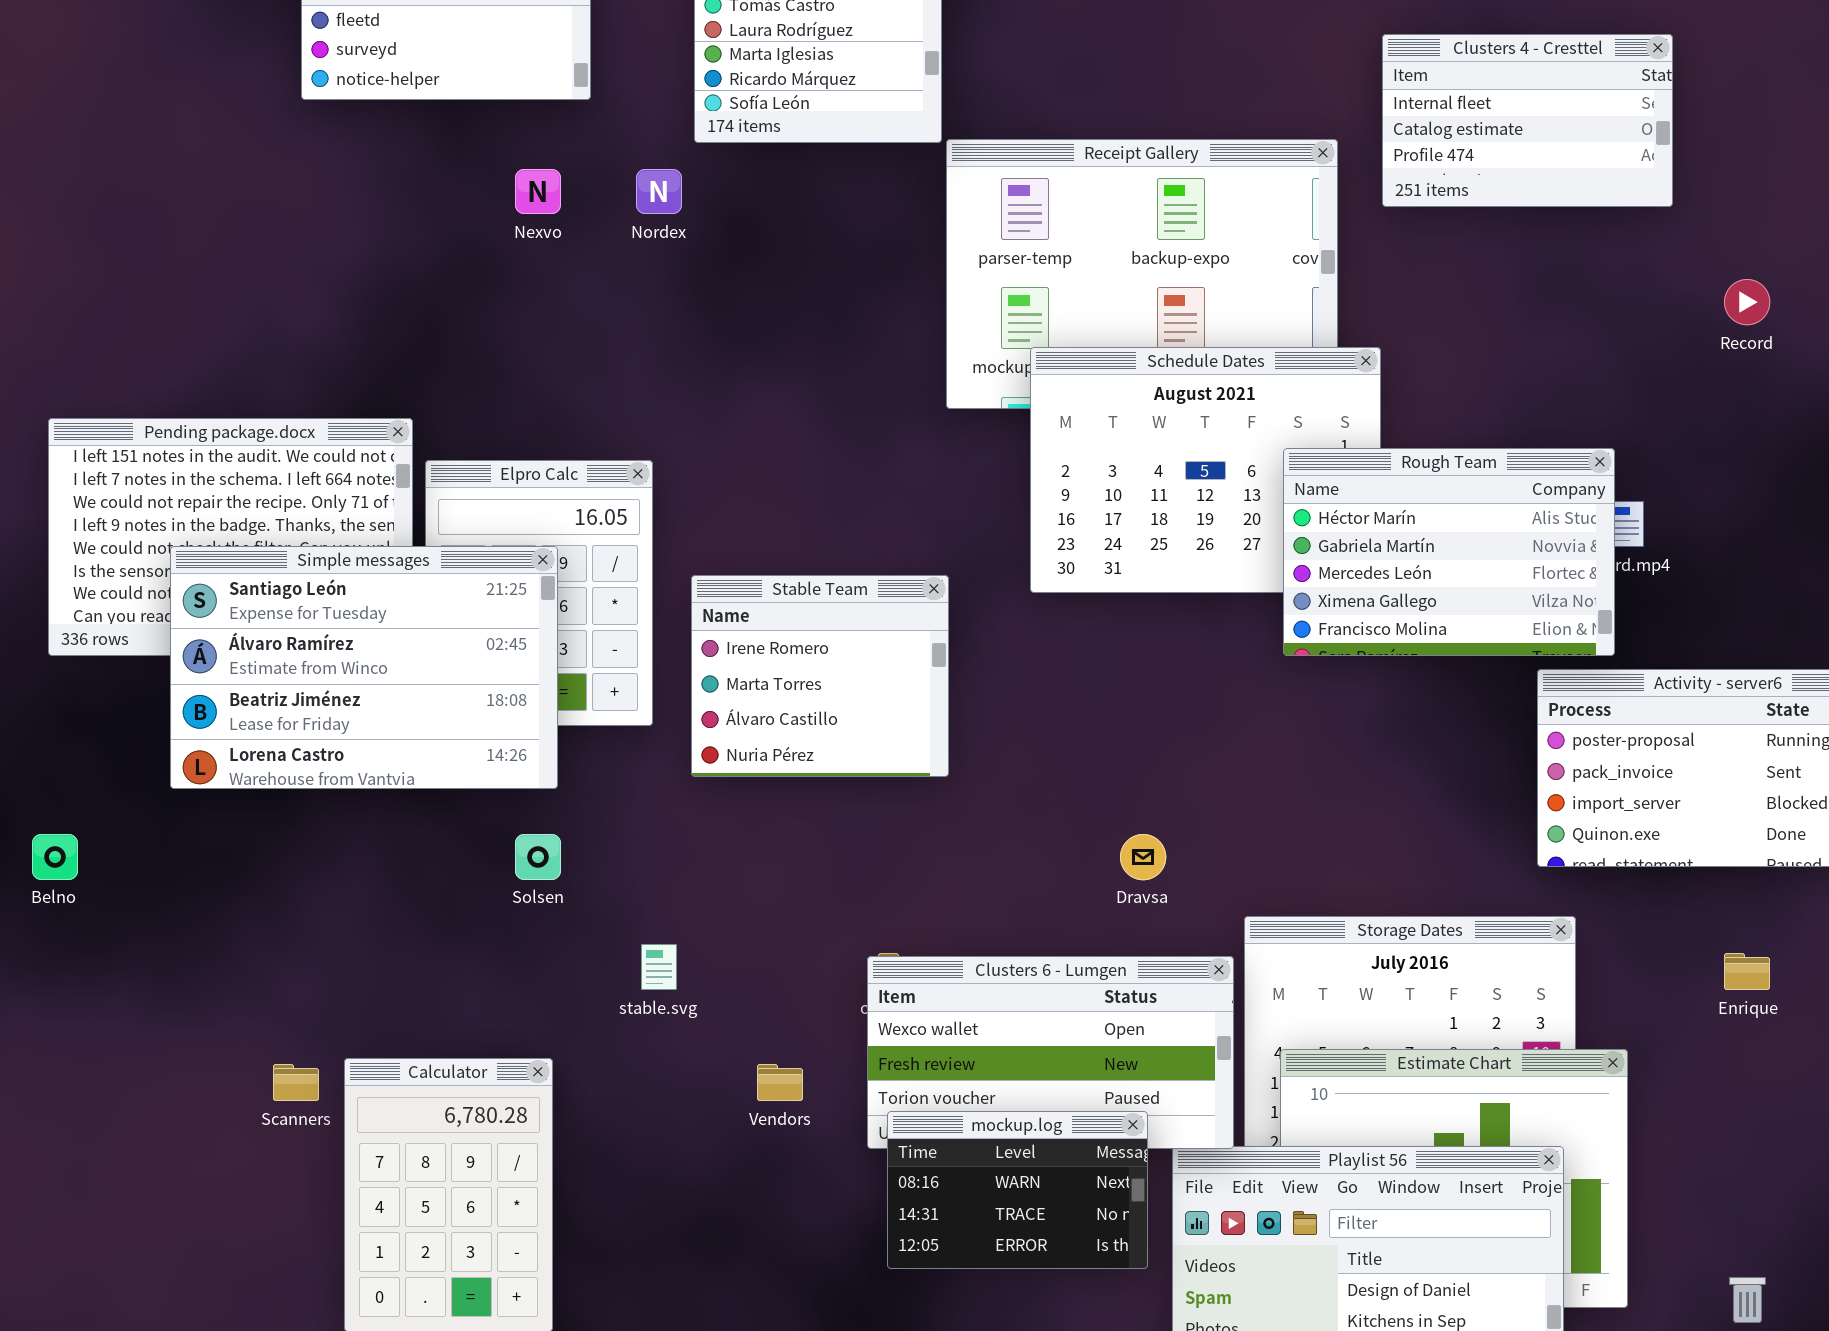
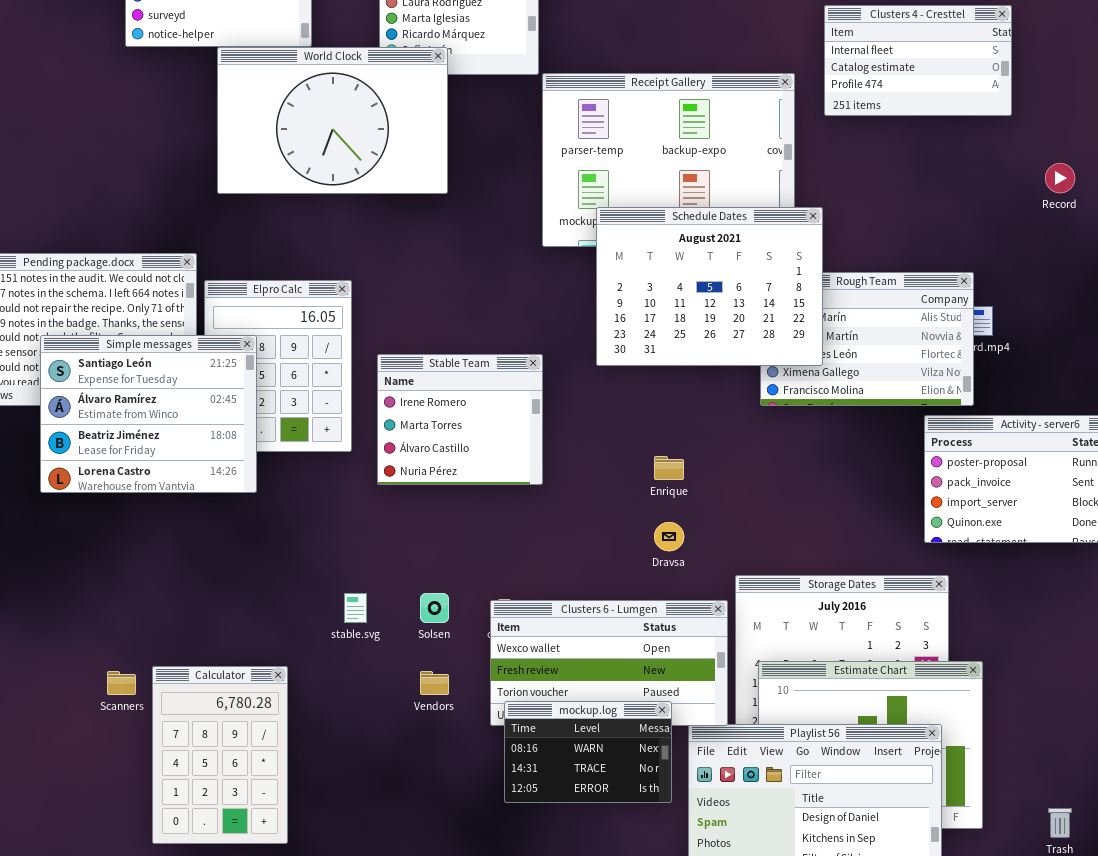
World Clock: none -> [217,47,448,194], opened
Schedule Dates: [1030,347,1381,593] -> [596,207,823,366], raised
Simple messages: [170,546,558,789] -> [40,335,257,493], resized
Solsen: [515,834,561,880] -> [420,593,449,623], moved
Enrique: [1724,953,1770,990] -> [654,456,684,480], moved

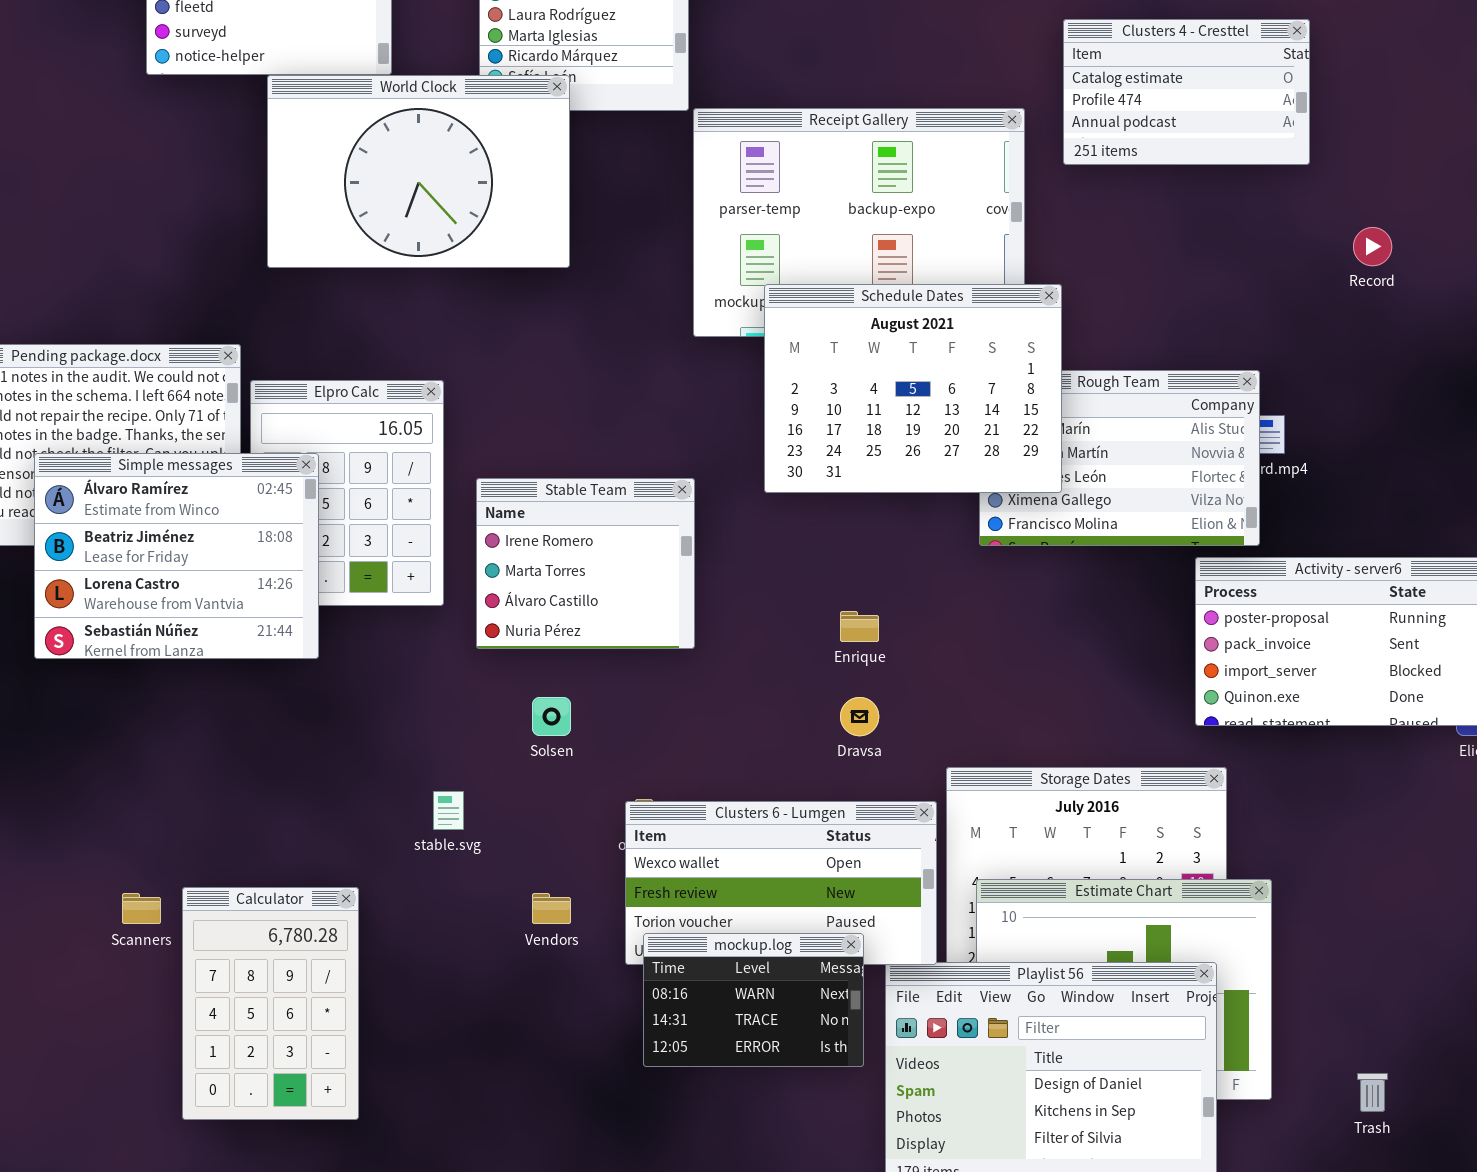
Clusters 4 - Cresttel: [824,5,1012,116] -> [1063,19,1310,165], scrolled down 1 row
Simple messages: [40,335,257,493] -> [34,453,319,659], scrolled down 1 row
Solsen: [420,593,449,623] -> [532,697,571,736], moved

